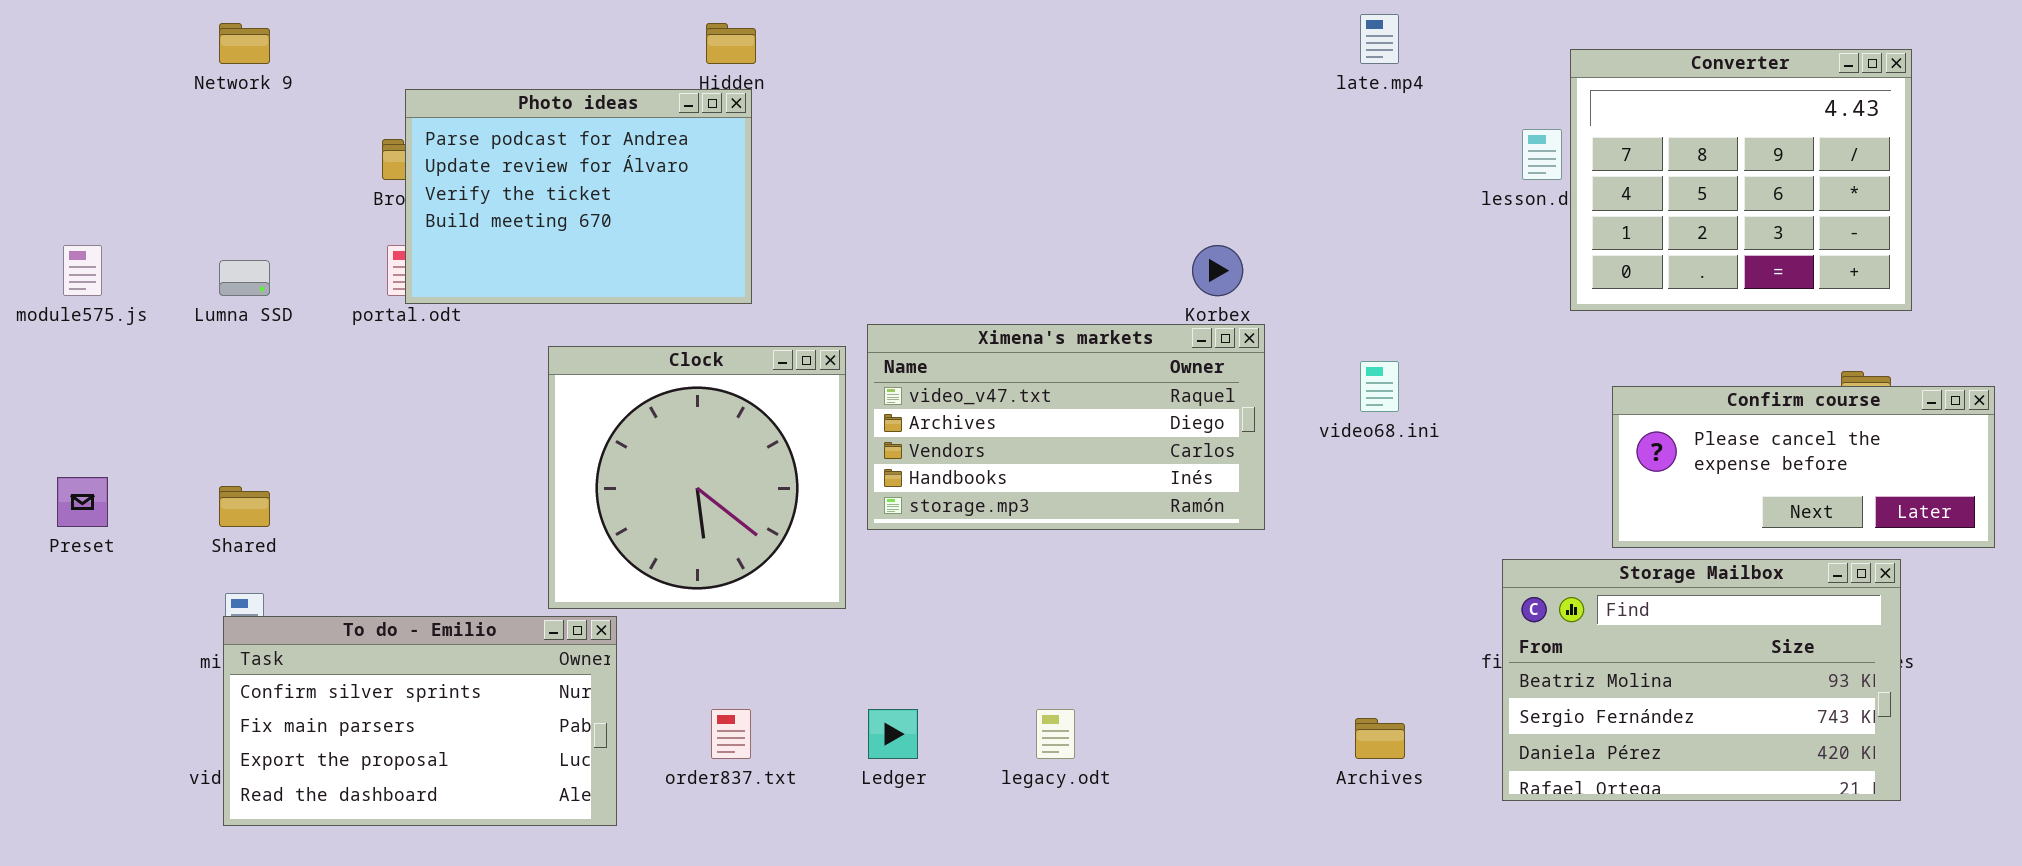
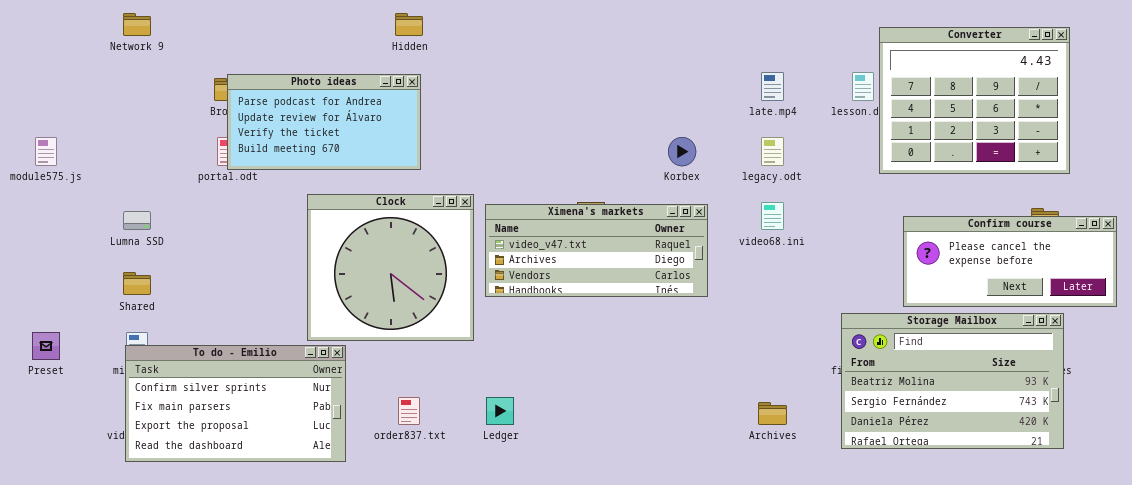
late.mp4: [1360,14,1399,64] -> [761,72,784,101], moved
Photo ideas: [405,89,752,304] -> [227,74,421,170], resized
Lumna SSD: [219,260,270,296] -> [123,211,151,230], moved
Ximena's markets: [867,324,1265,530] -> [485,204,708,297], resized
Preset: [57,477,108,527] -> [32,332,60,360], moved
legacy.odt: [1036,709,1075,759] -> [761,137,784,166], moved

